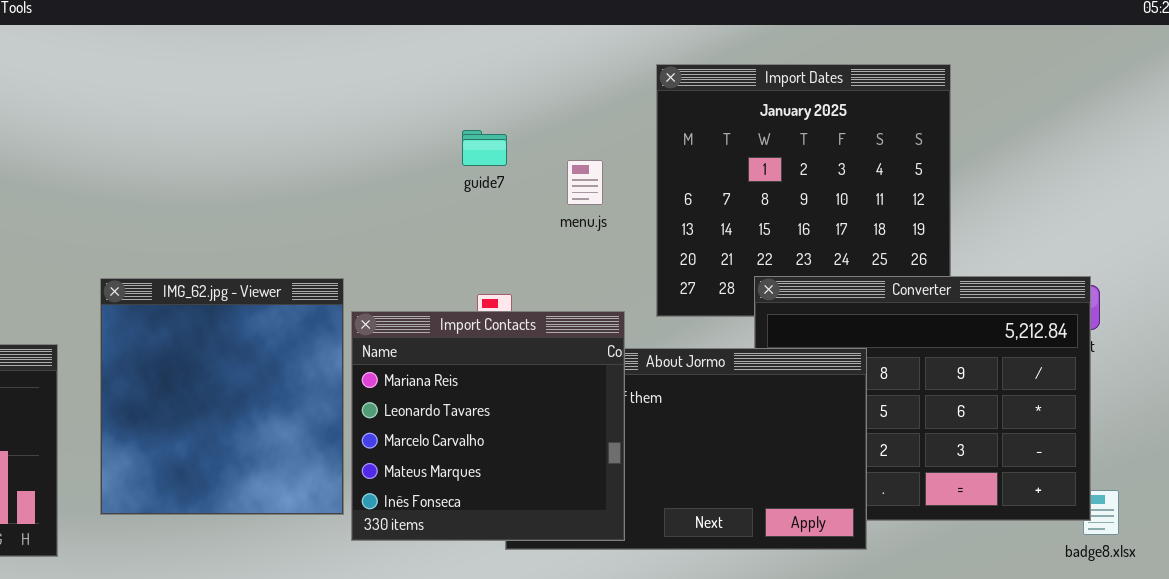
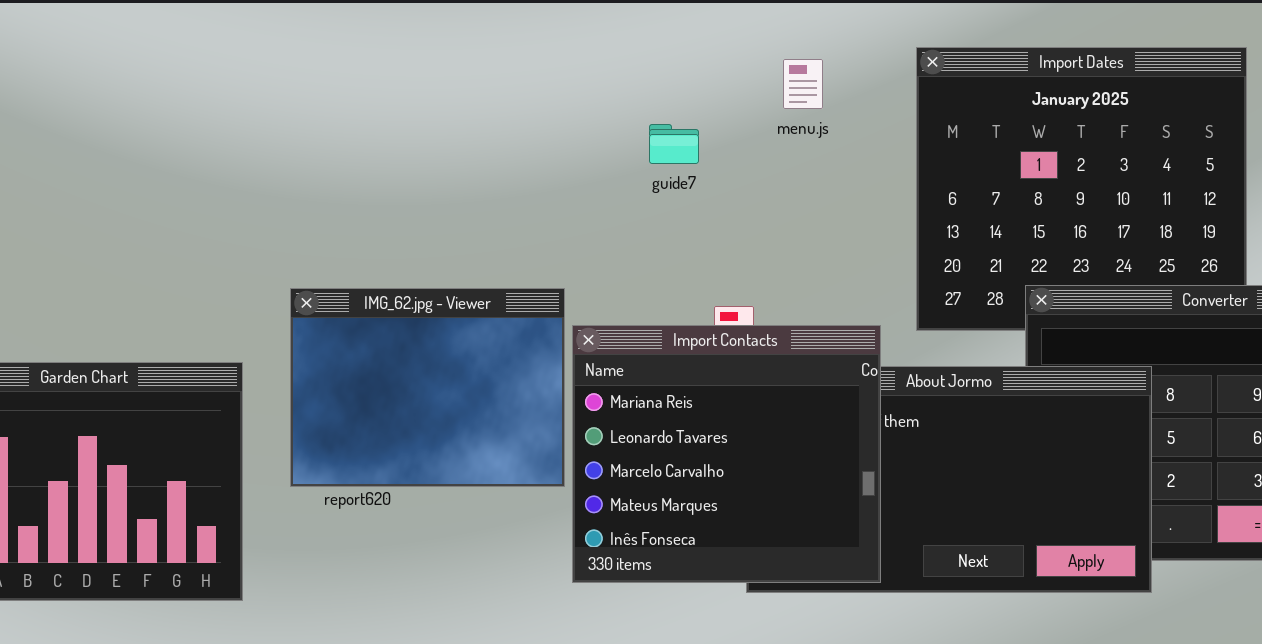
guide7: [462,130,507,166] -> [649,124,699,164], moved
menu.js: [567,160,603,205] -> [783,59,823,109], moved
IMG_62.jpg - Viewer: [100,278,344,515] -> [290,288,565,487], resized

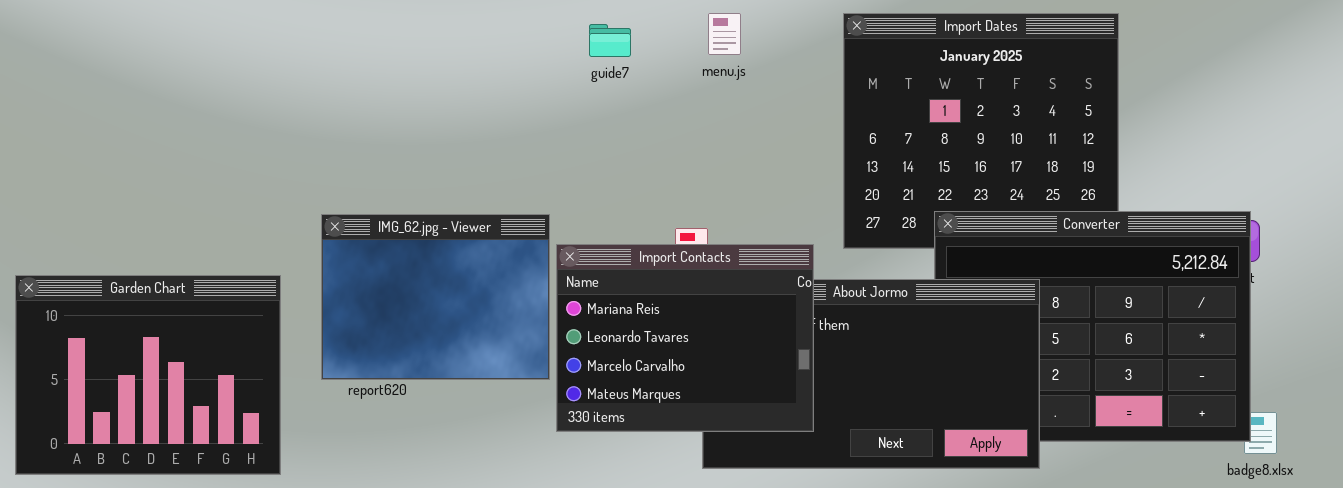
menu.js: [783,59,823,109] -> [708,13,741,55], moved
guide7: [649,124,699,164] -> [589,24,631,57], moved
Import Contacts: [572,325,881,583] -> [556,244,814,432], resized

